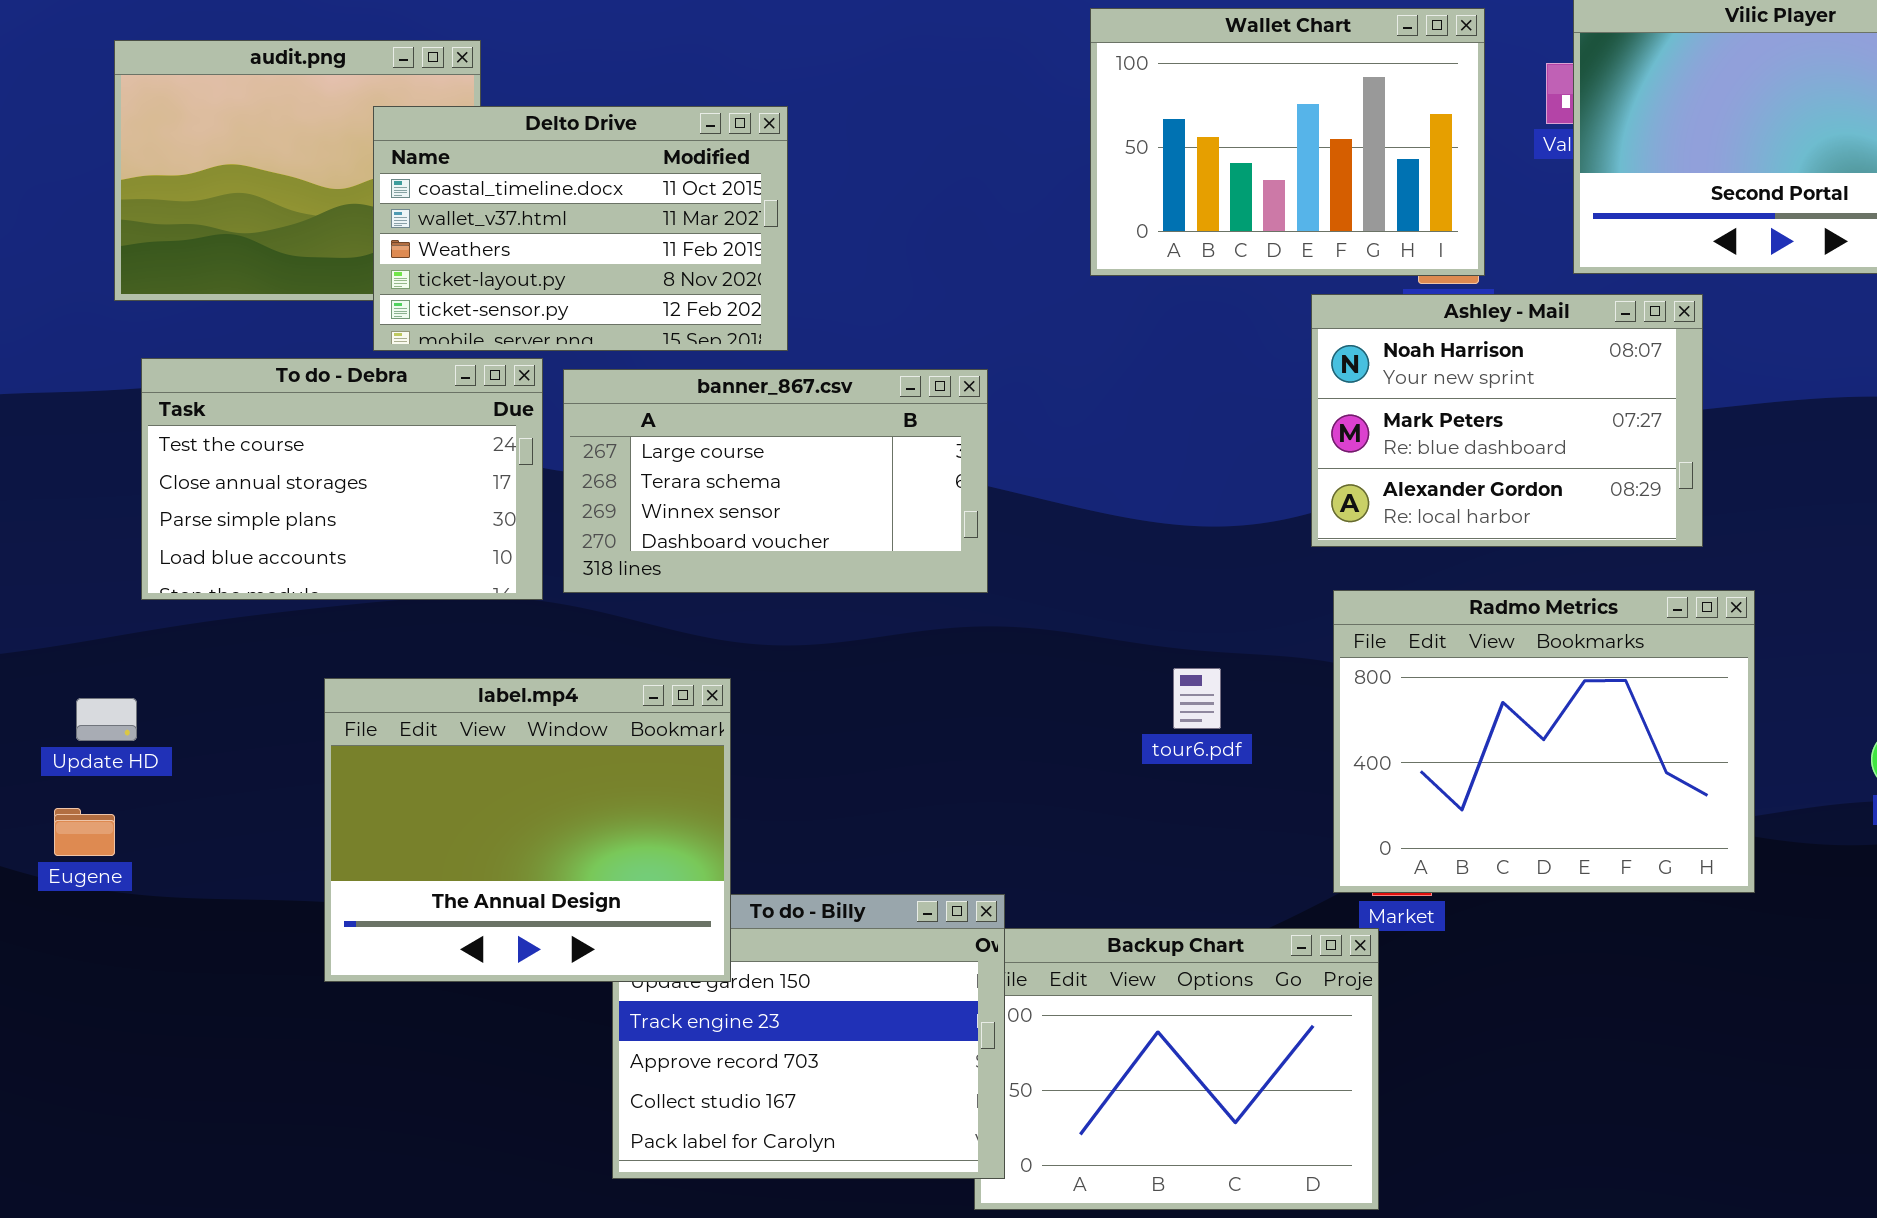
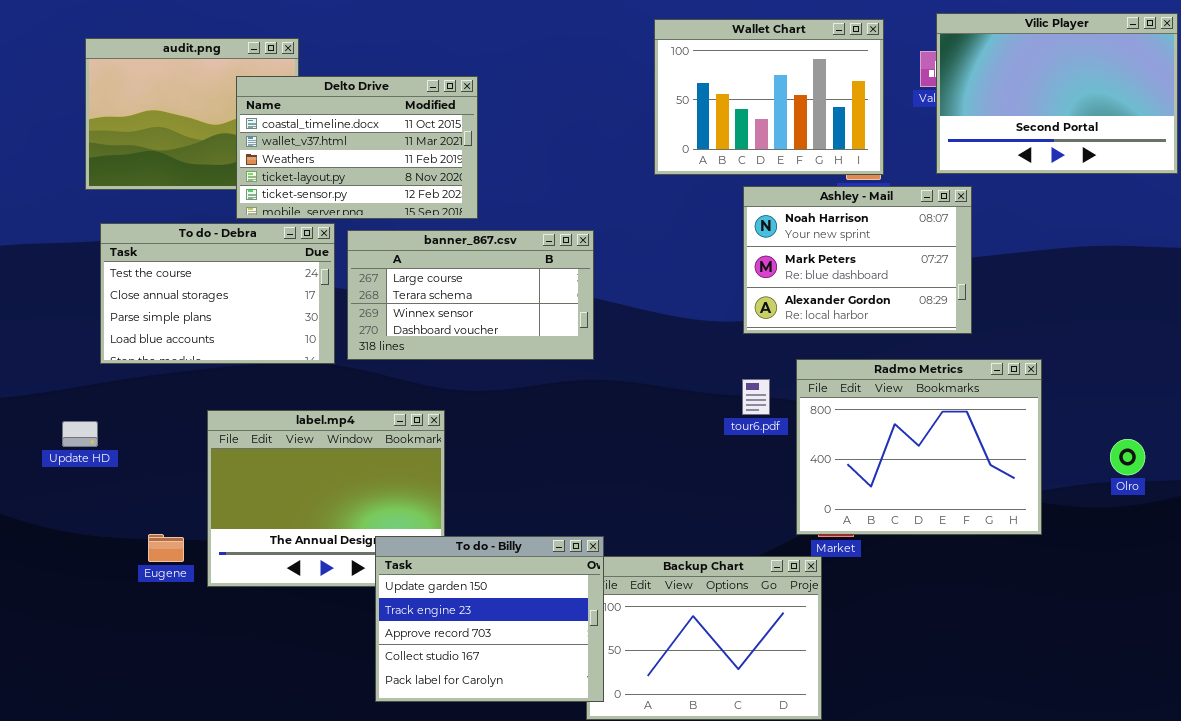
Ashley - Mail: [1311,294,1703,547] -> [743,186,972,334], moved
tour6.pdf: [1173,668,1221,729] -> [742,379,770,415], moved
Eugene: [54,808,115,856] -> [148,534,184,562], moved
To do - Billy: [612,894,1005,1179] -> [375,536,604,702], raised

